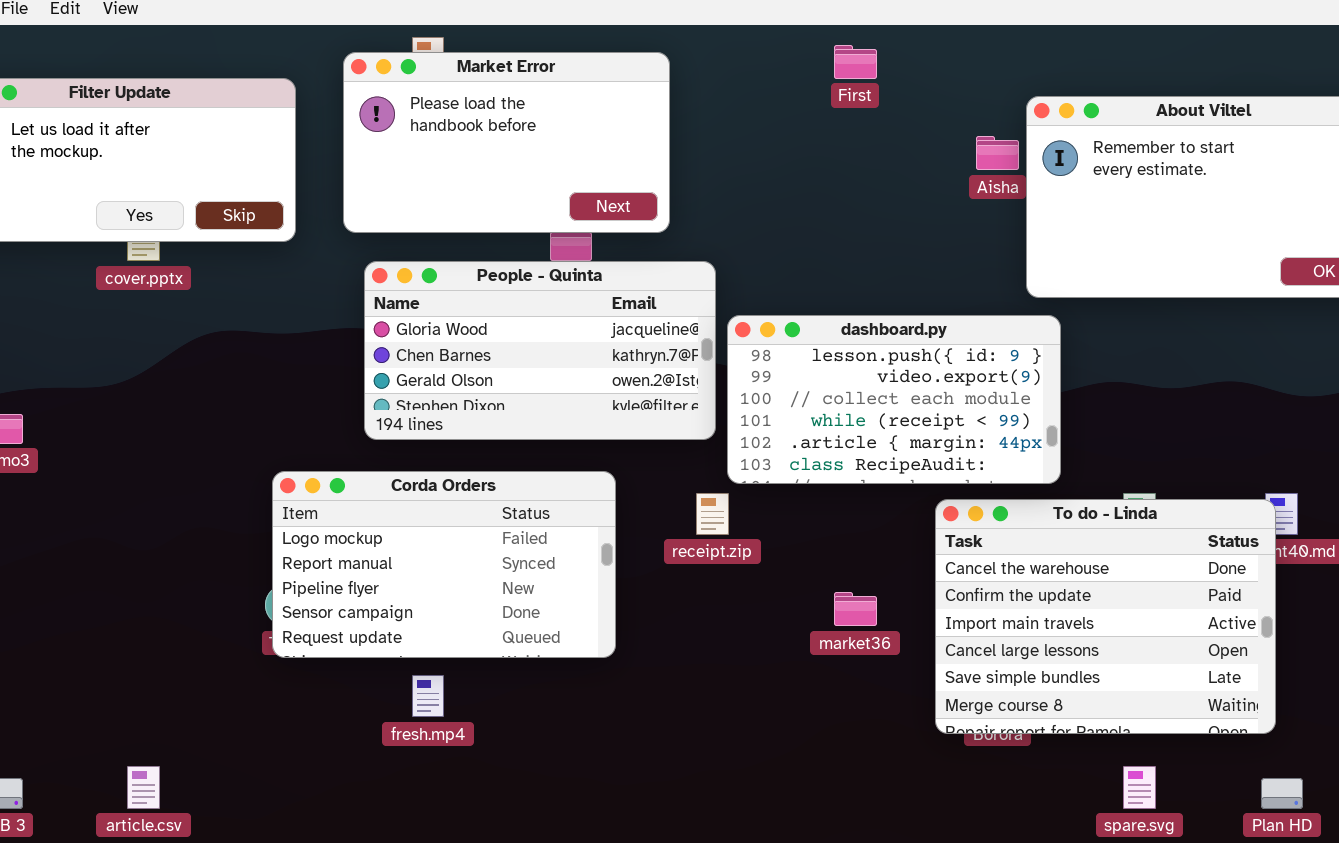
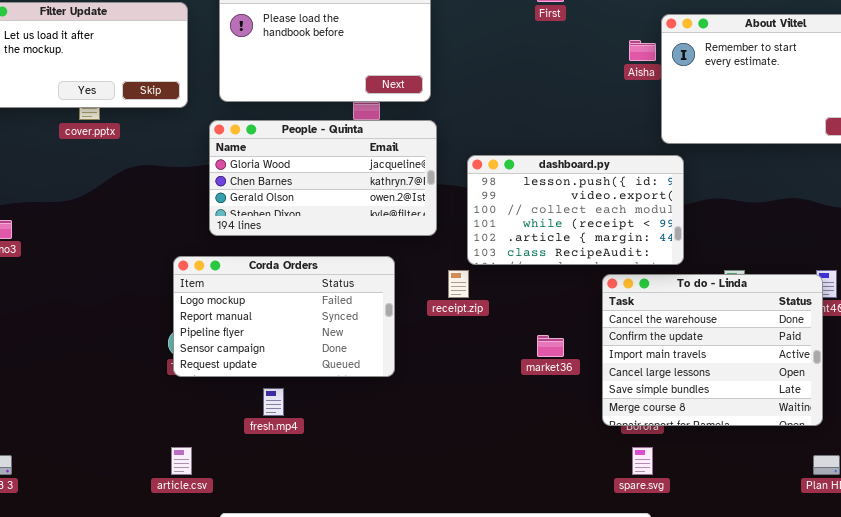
People - Quinta: [364,261,716,440] -> [209,120,437,236], moved
article.csv: [127,766,160,809] -> [171,447,192,475], moved
spare.svg: [1123,766,1156,809] -> [632,447,653,475], moved

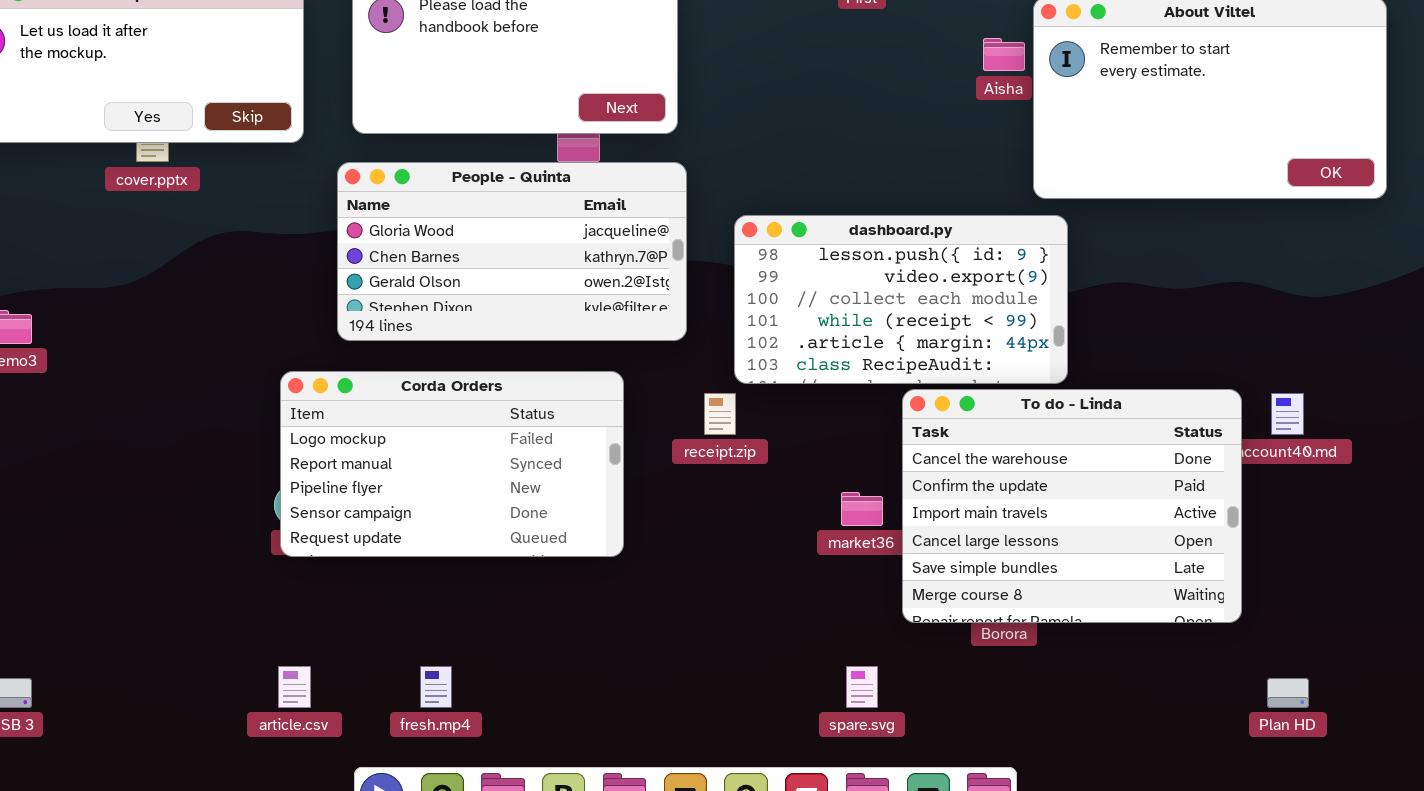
To do - Linda: [602,274,823,426] -> [902,389,1242,623], moved
fresh.mp4: [263,388,284,416] -> [420,666,452,708], moved
spare.svg: [632,447,653,475] -> [846,666,878,708], moved

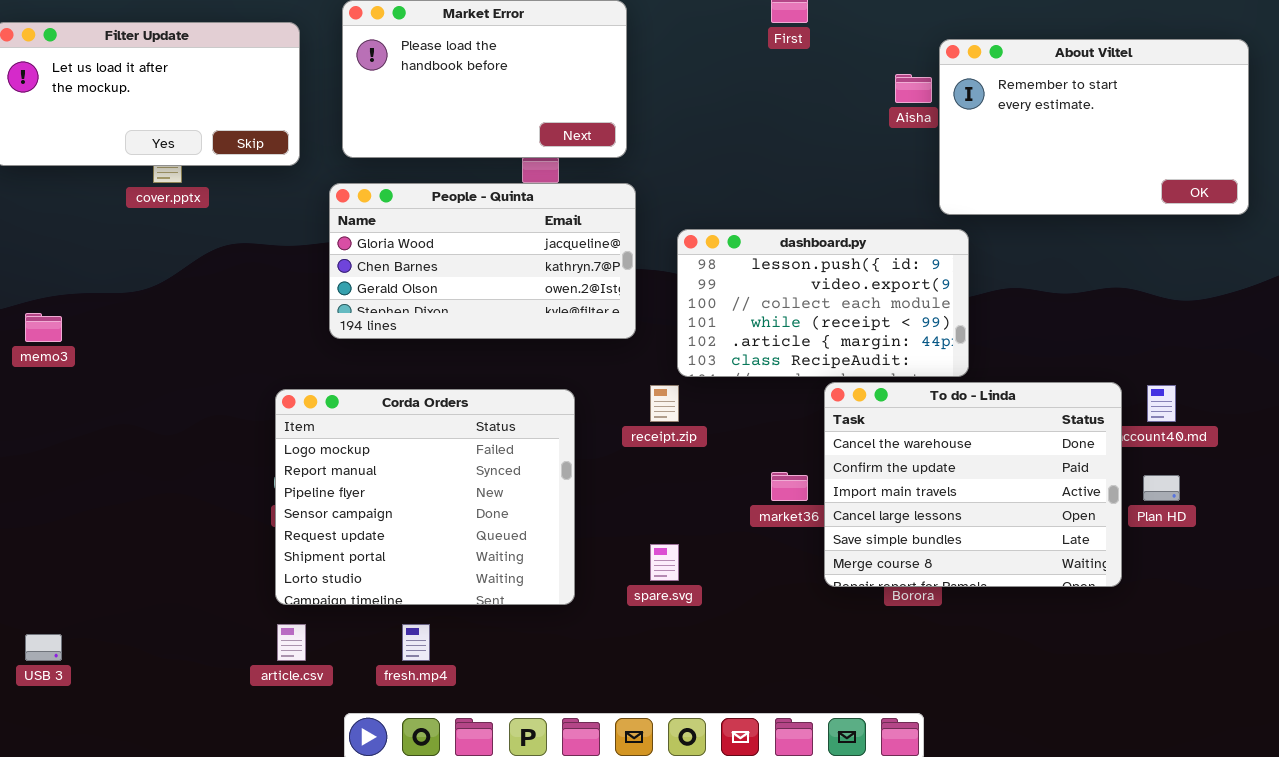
Corda Orders: [280,371,624,557] -> [275,389,575,605], moved, resized
spare.svg: [846,666,878,708] -> [650,544,679,581], moved
Plan HD: [1267,678,1309,708] -> [1143,475,1180,501], moved

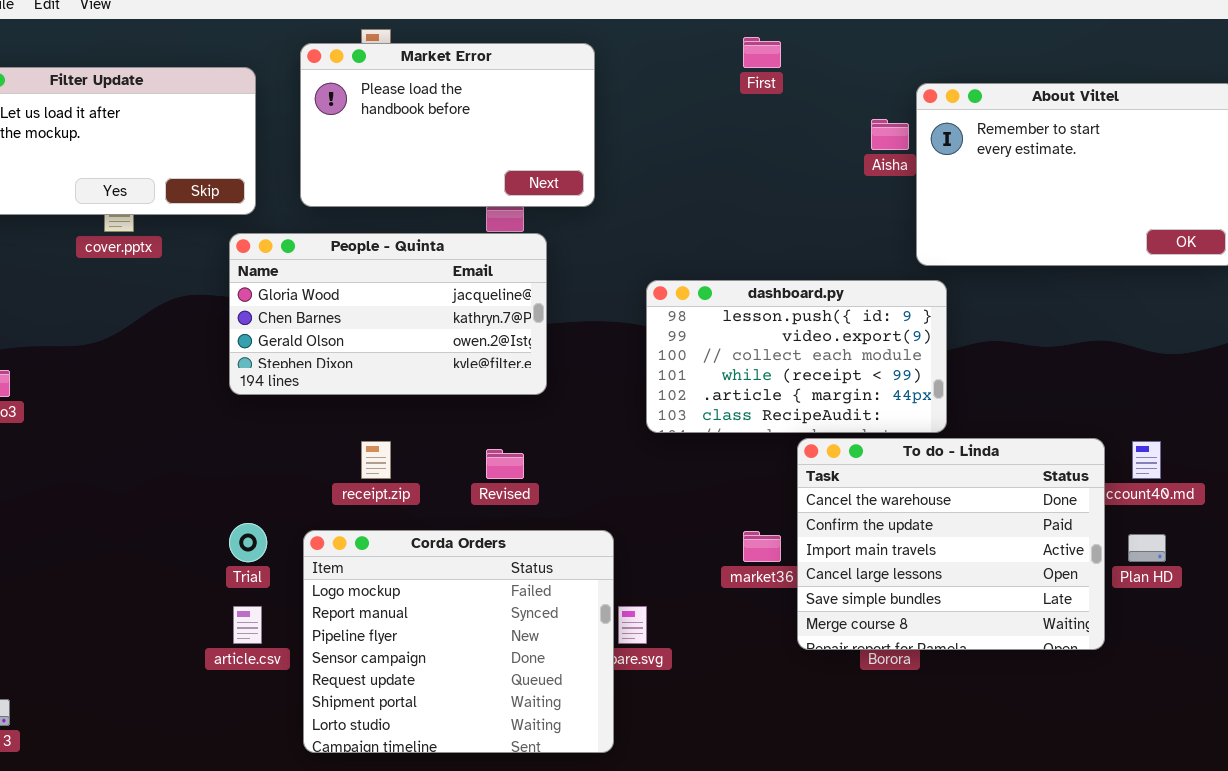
People - Quinta: [329,183,636,339] -> [229,233,547,395], moved
receipt.zip: [650,385,679,422] -> [361,441,391,479], moved
Corda Orders: [275,389,575,605] -> [303,530,614,753], moved
article.csv: [277,624,306,661] -> [233,606,262,644], moved

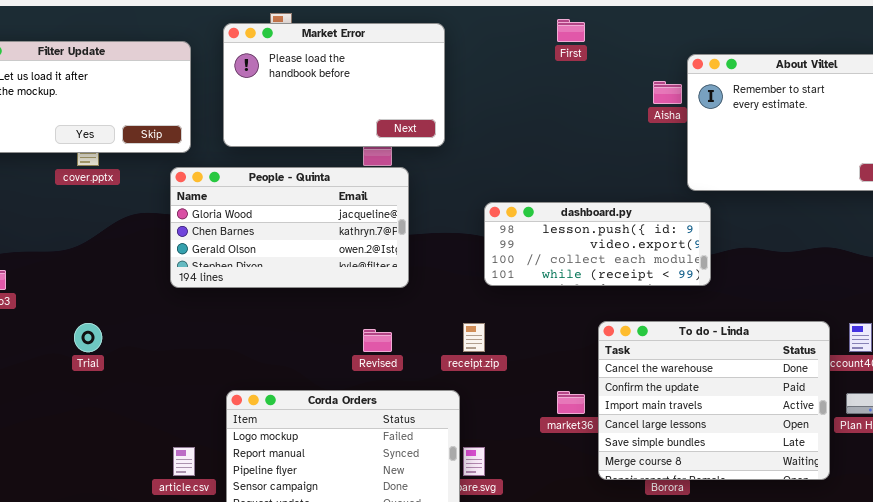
dashboard.py: [646,280,947,433] -> [484,202,711,286], resized
receipt.zip: [361,441,391,479] -> [463,323,485,352], moved
Trial: [229,523,267,562] -> [74,323,102,352], moved

